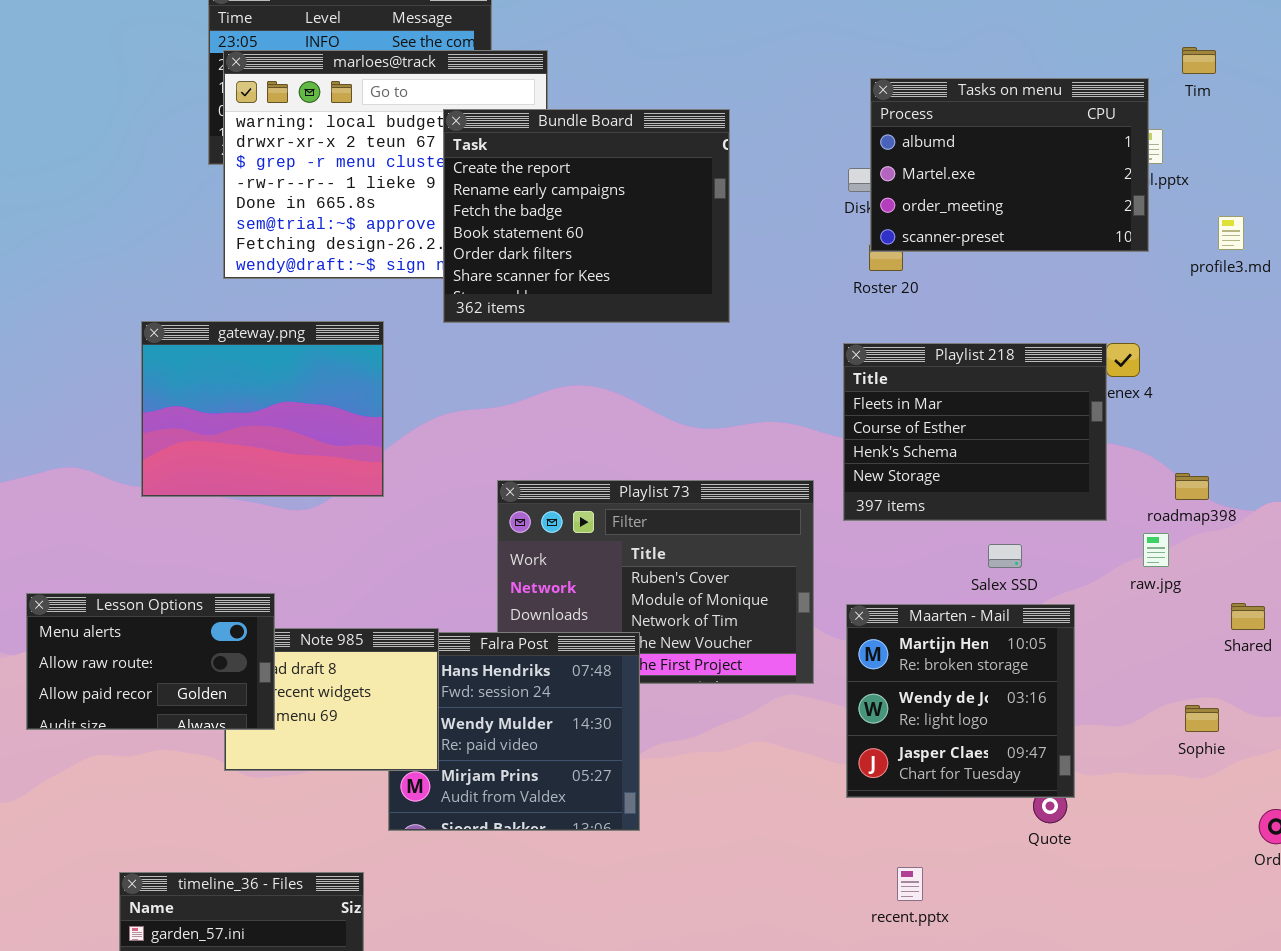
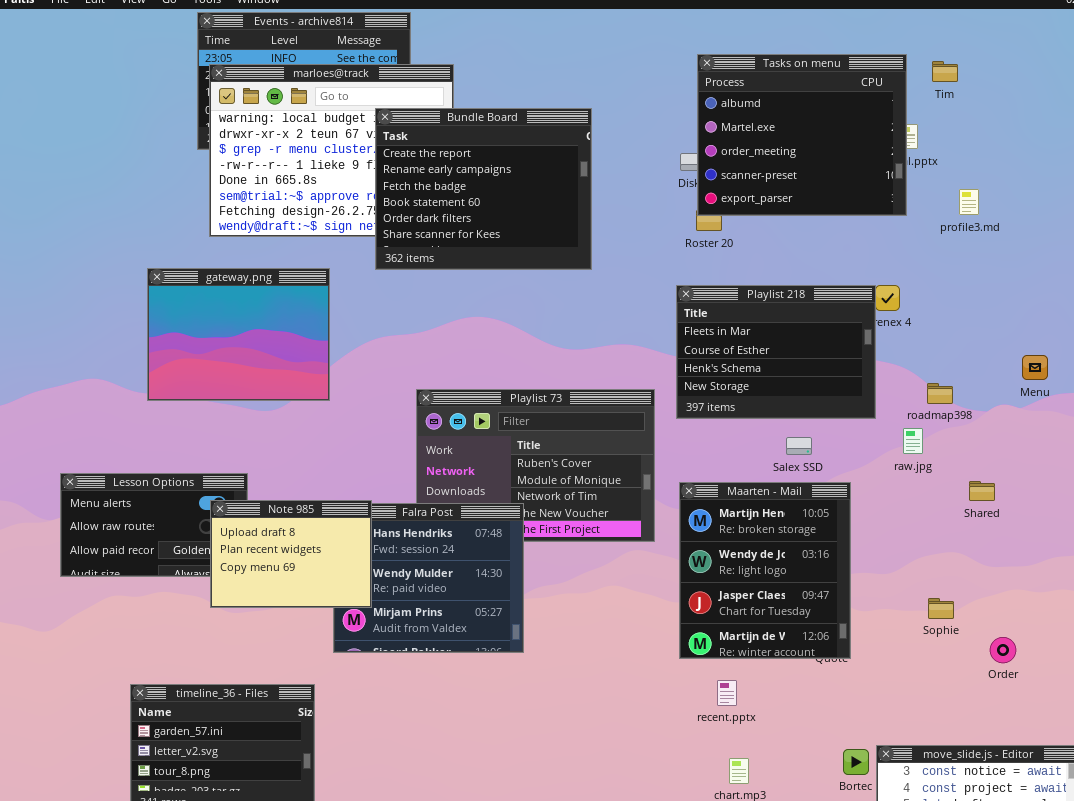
Tasks on menu: [870,78,1149,252] -> [697,54,907,216], resized
Maarten - Mail: [846,604,1075,798] -> [679,482,851,659], resized
Note 985: [224,628,439,771] -> [210,500,372,608], raised
Sophie: [1185,705,1219,732] -> [928,598,954,619], moved

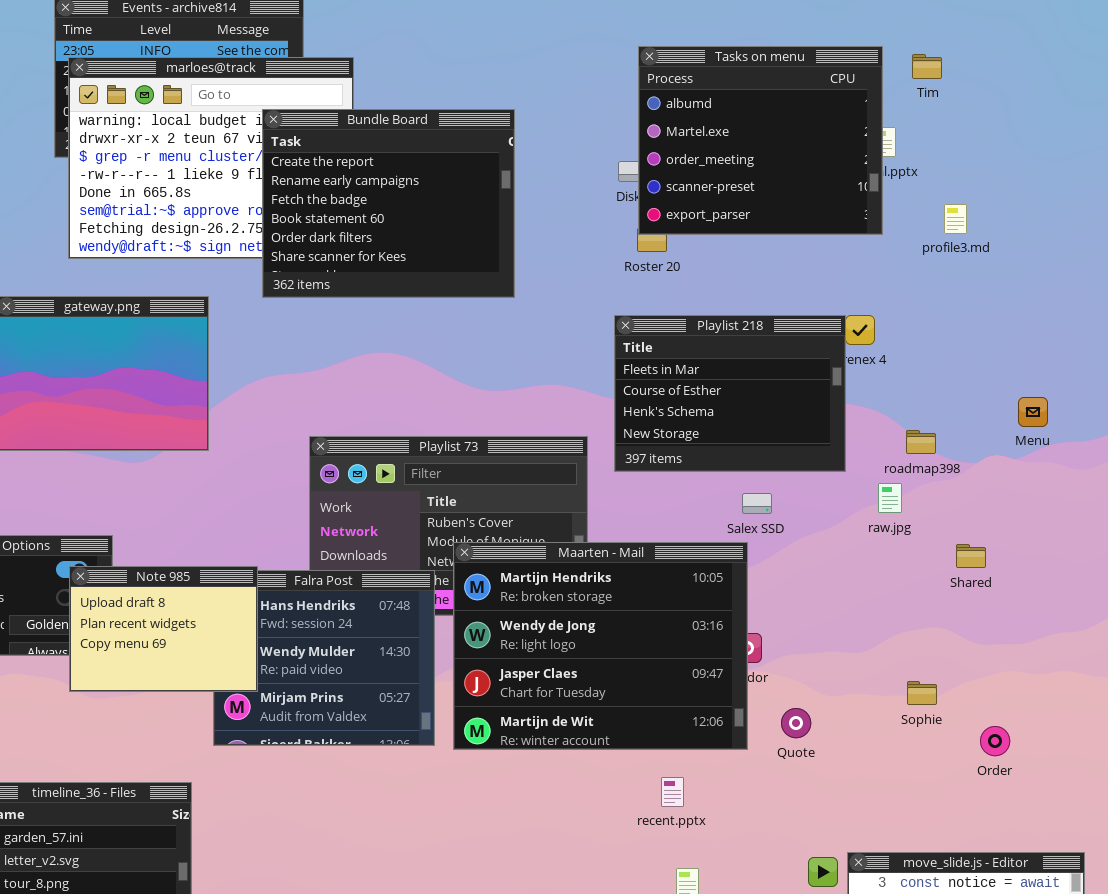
Maarten - Mail: [679,482,851,659] -> [453,542,748,750], moved, resized

